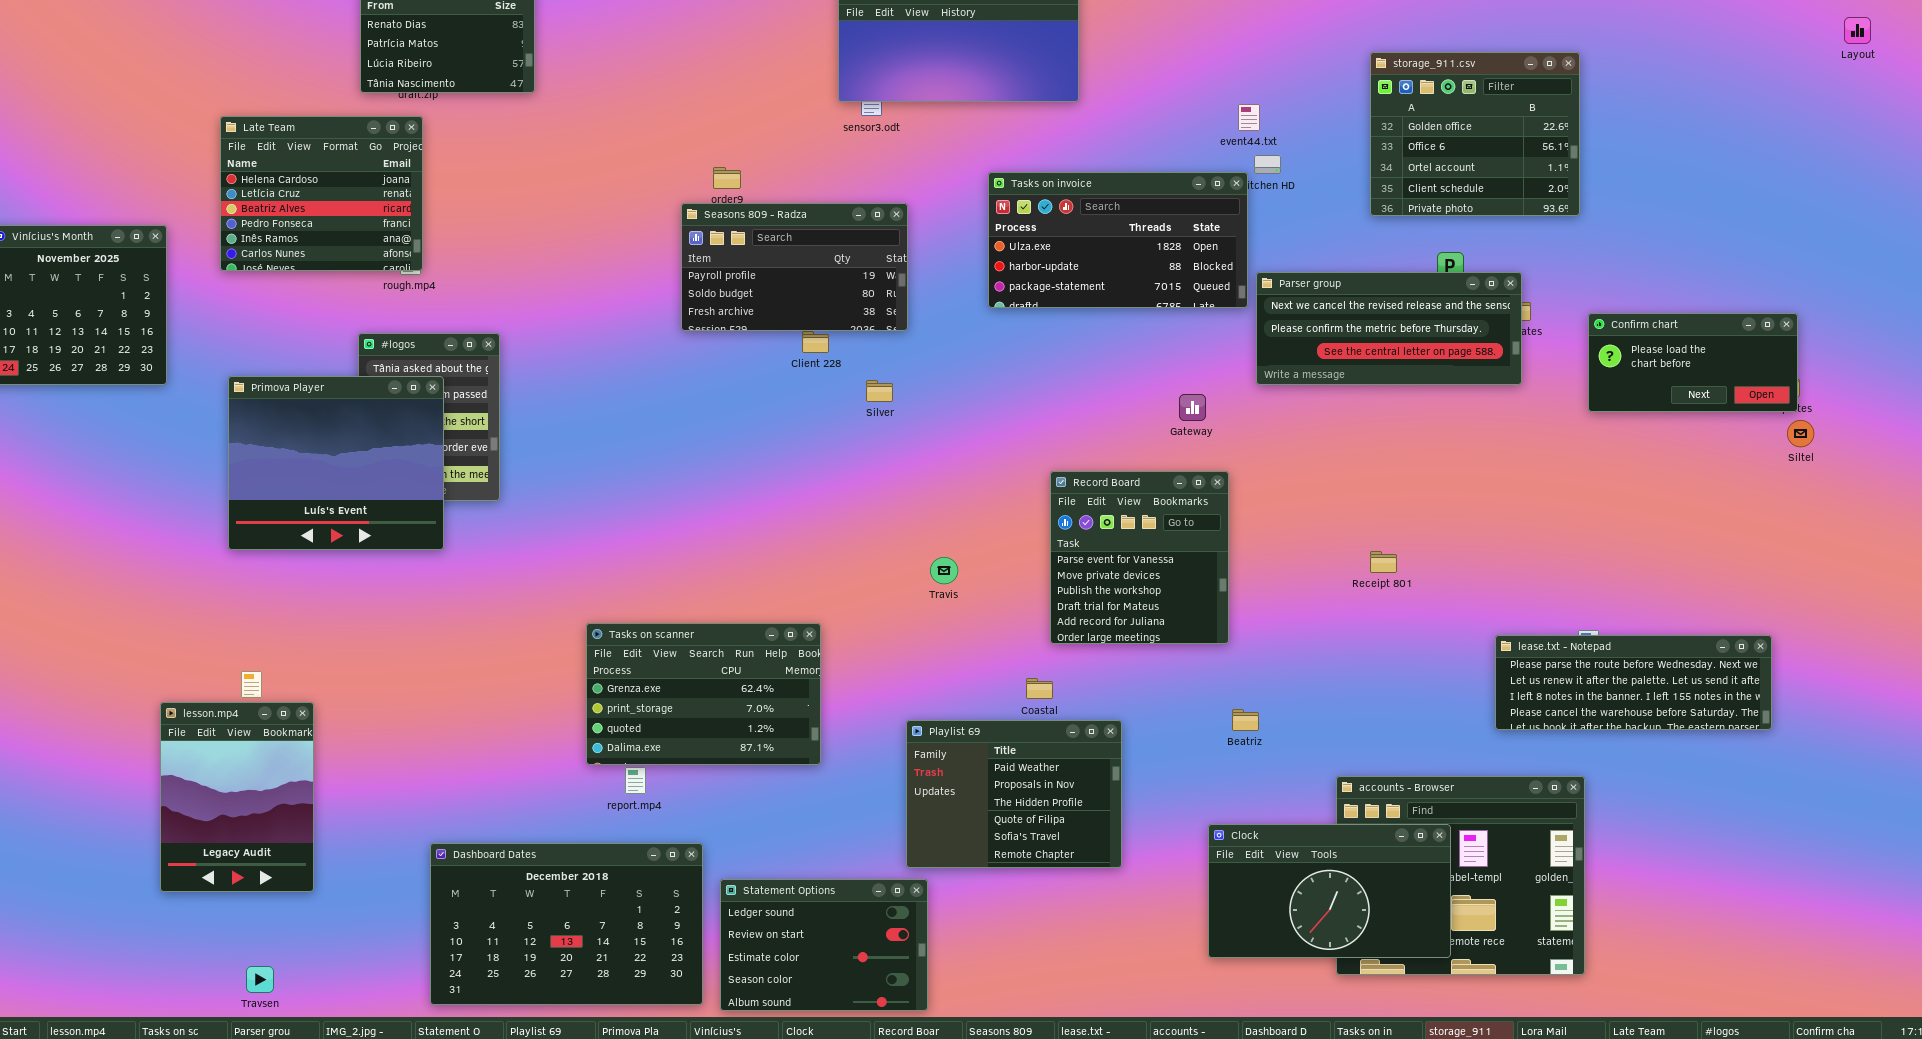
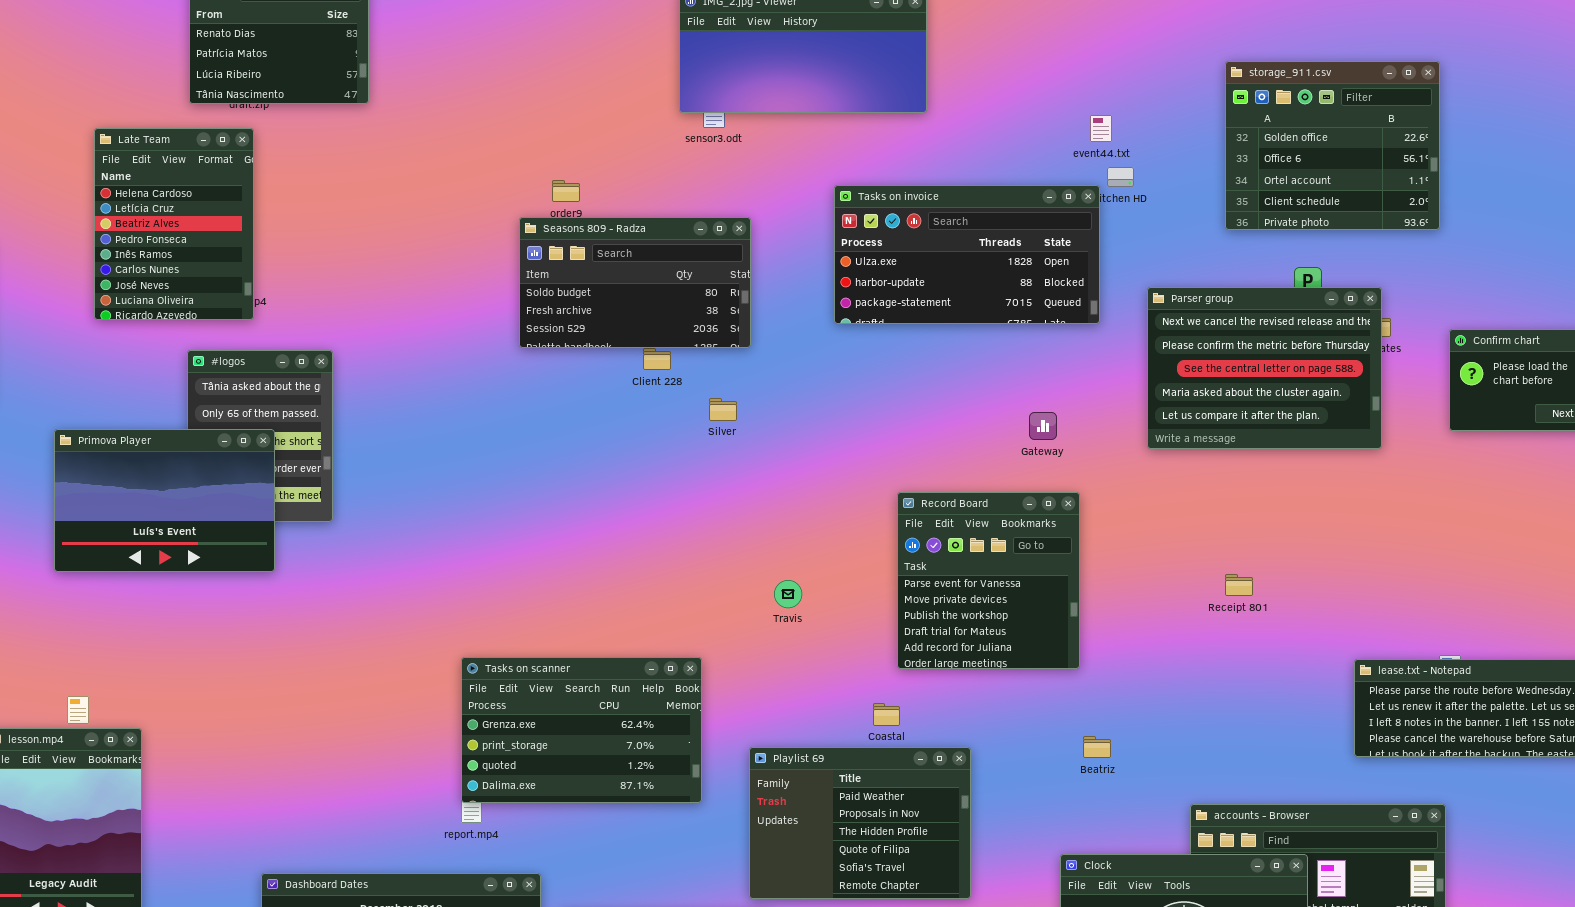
Late Team: [220,116,423,271] -> [94,128,254,320], resized
Seasons 809 - Radza: [681,203,908,331] -> [519,217,751,348], scrolled down 1 row
Parser group: [1256,272,1522,385] -> [1147,287,1382,449], resized
Primova Player: [228,376,444,550] -> [54,429,275,572], resized
Tasks on scanner: [586,623,821,765] -> [461,657,702,803], moved

